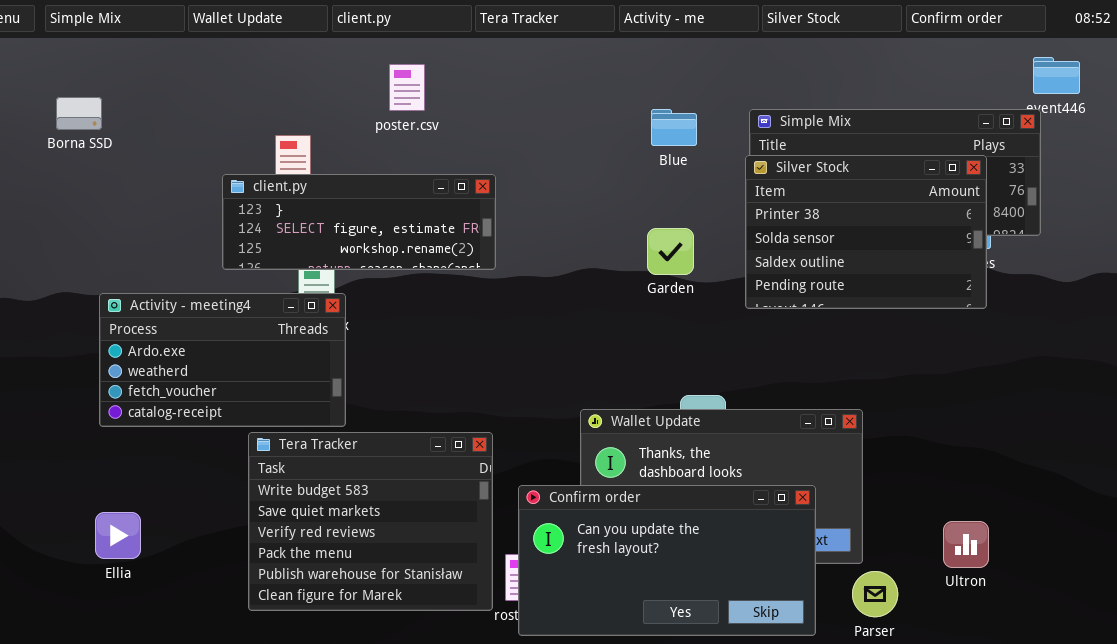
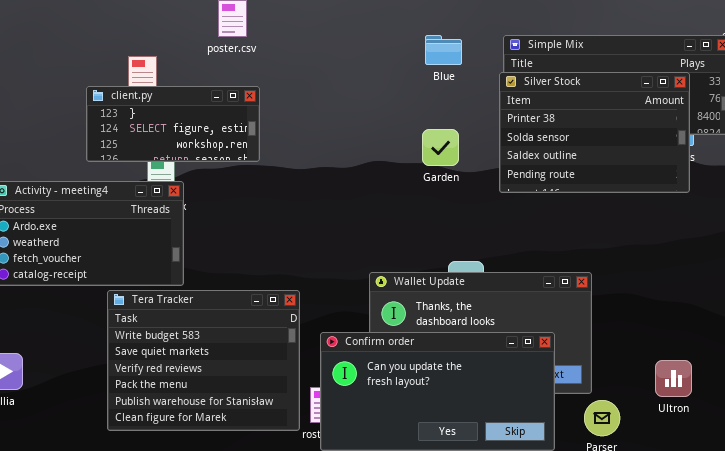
client.py: [222,174,496,270] -> [86,86,260,162], resized

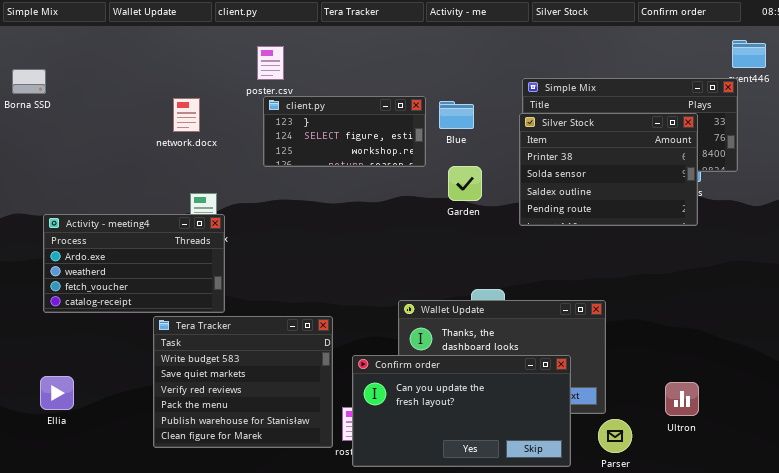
Blue: [425,35,462,65] -> [439,101,474,129], moved
client.py: [86,86,260,162] -> [263,96,426,167], moved

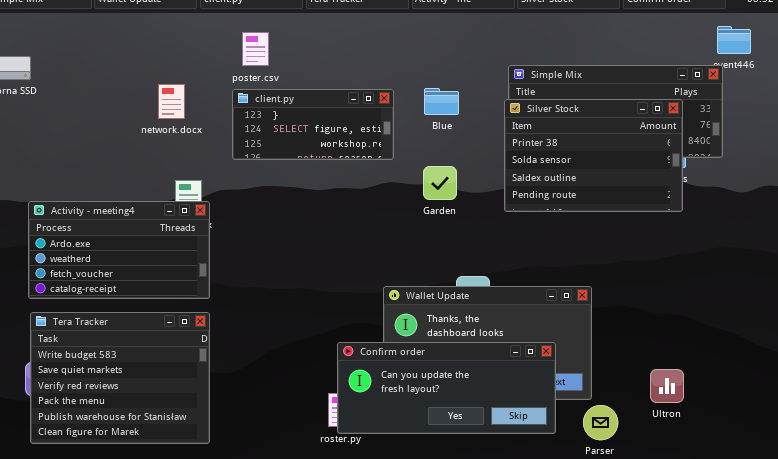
client.py: [263,96,426,167] -> [232,89,394,160], moved
Garden: [448,166,482,201] -> [423,166,457,200], moved
Tera Tracker: [153,316,333,448] -> [30,312,210,444], moved
Confirm order: [352,355,571,467] -> [337,342,556,434], resized

